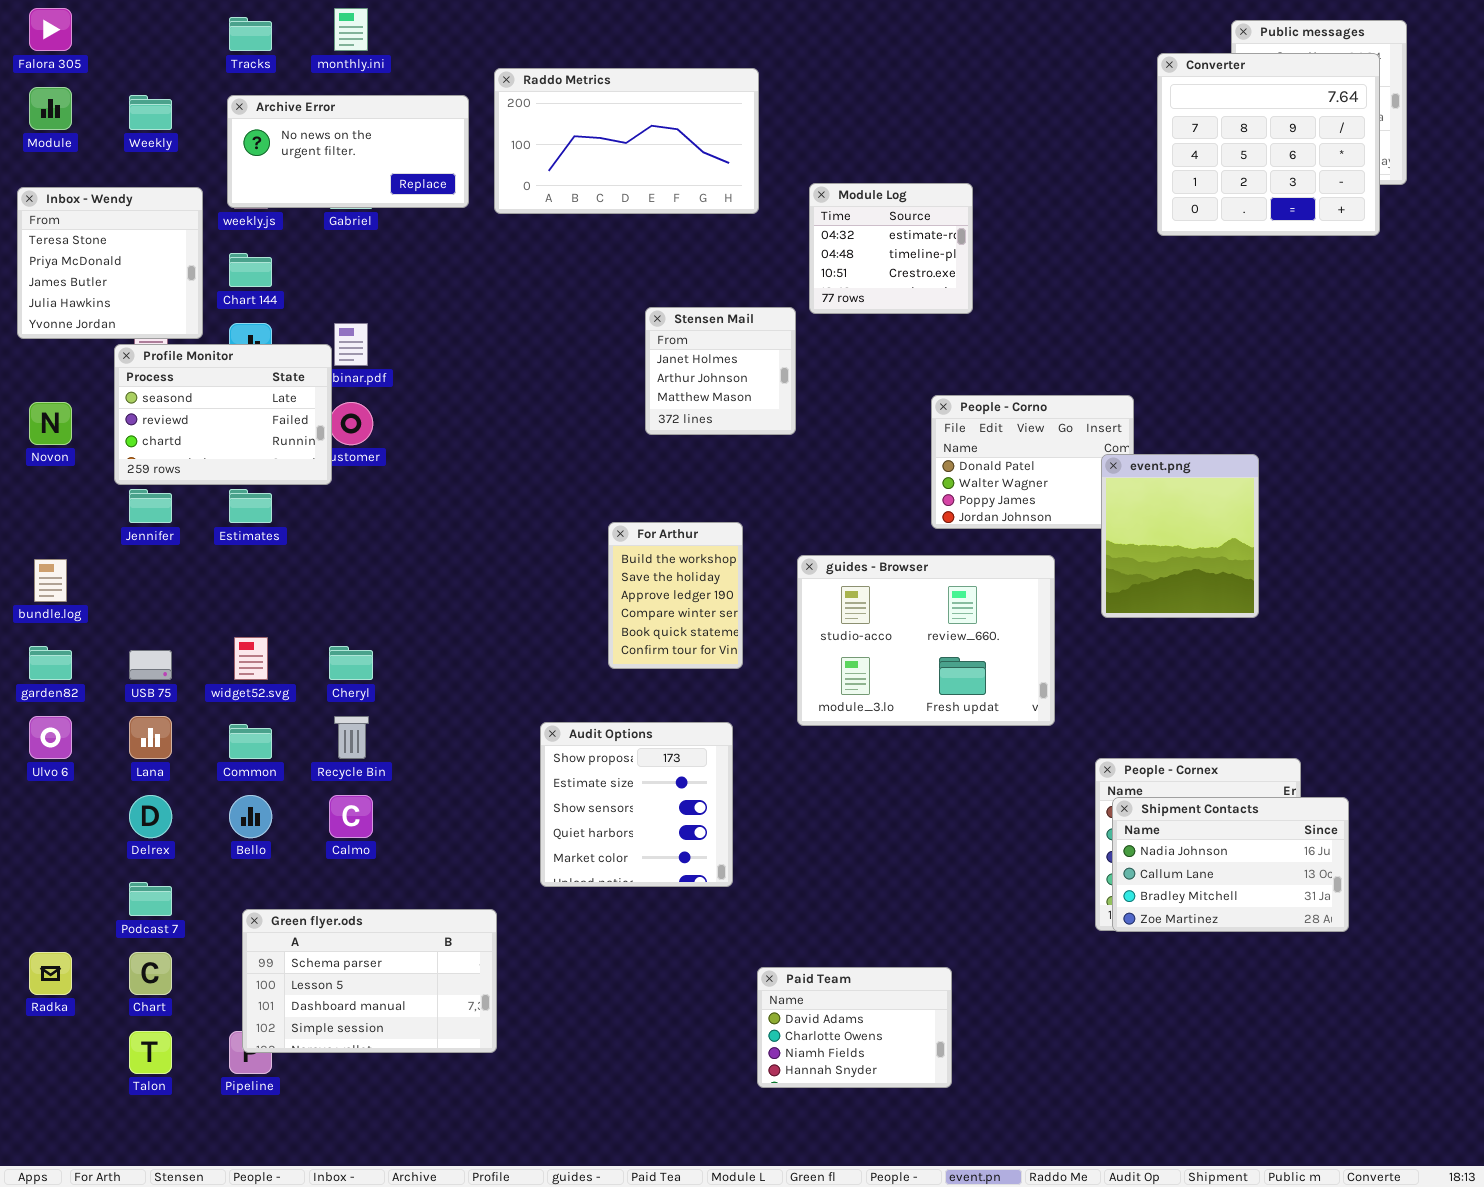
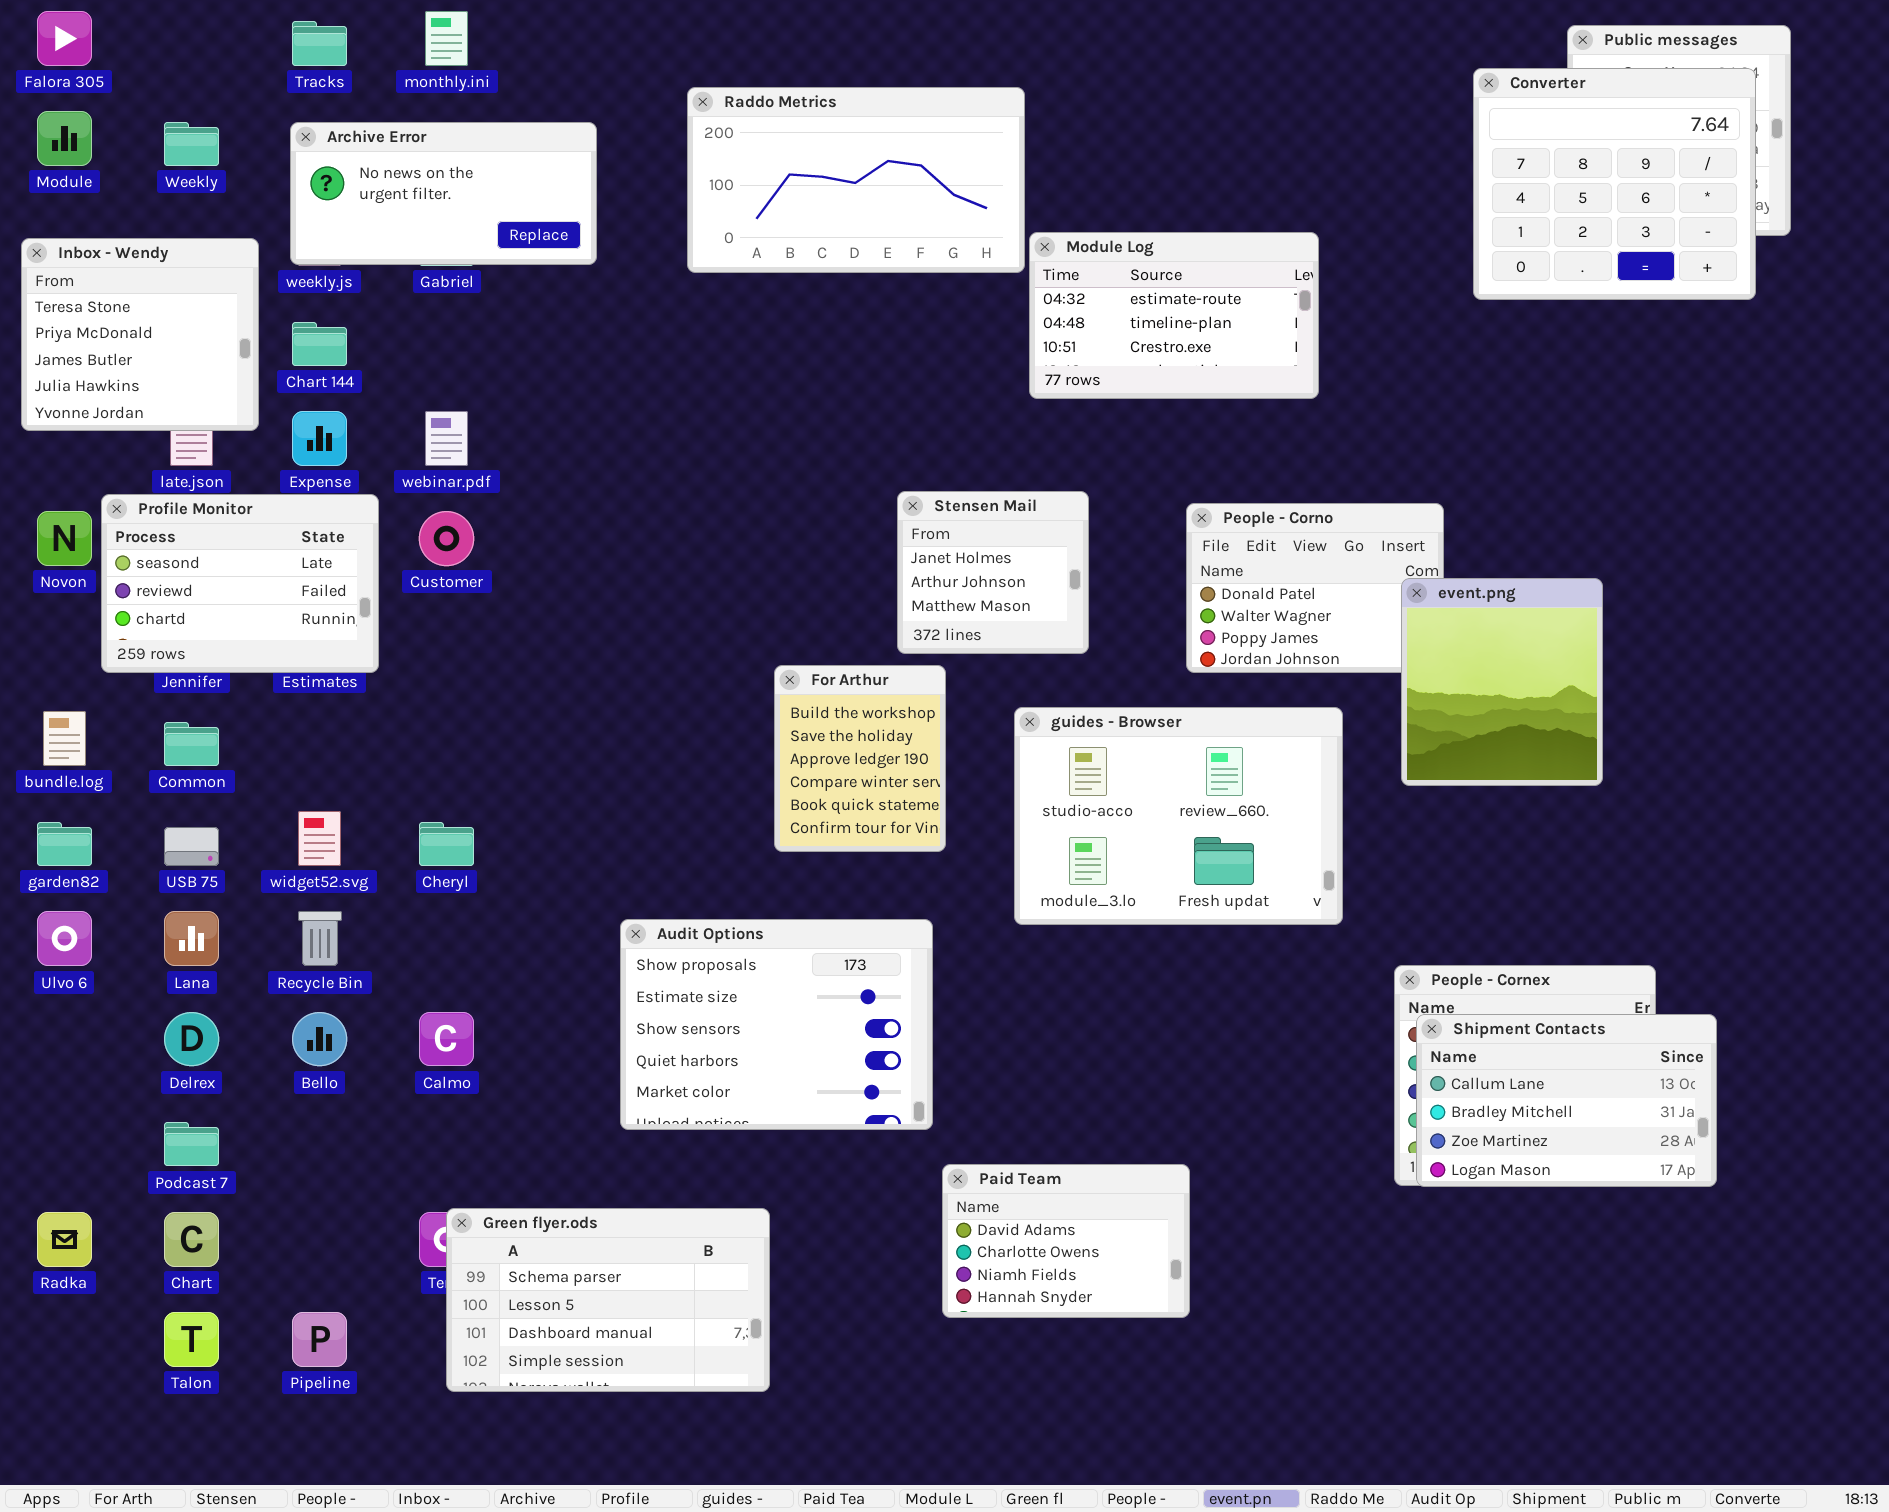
Raddo Metrics: [494,68,759,214] -> [687,87,1025,273], moved
Module Log: [809,183,973,314] -> [1029,232,1319,399], resized
Stensen Mail: [645,307,796,435] -> [897,491,1089,654], moved
Profile Monitor: [114,344,332,485] -> [101,494,379,673], moved
Recycle Bin: [334,716,369,759] -> [298,911,342,966], moved
Audit Options: [540,722,733,887] -> [620,919,933,1130], resized
Common: [229,724,272,759] -> [164,722,219,766], moved
Shipment Contacts: [1112,797,1349,932] -> [1416,1014,1717,1187], scrolled down 1 row
Green flyer.ods: [242,909,497,1053] -> [446,1208,770,1392], moved
Paid Team: [757,967,952,1088] -> [942,1164,1190,1318], moved

